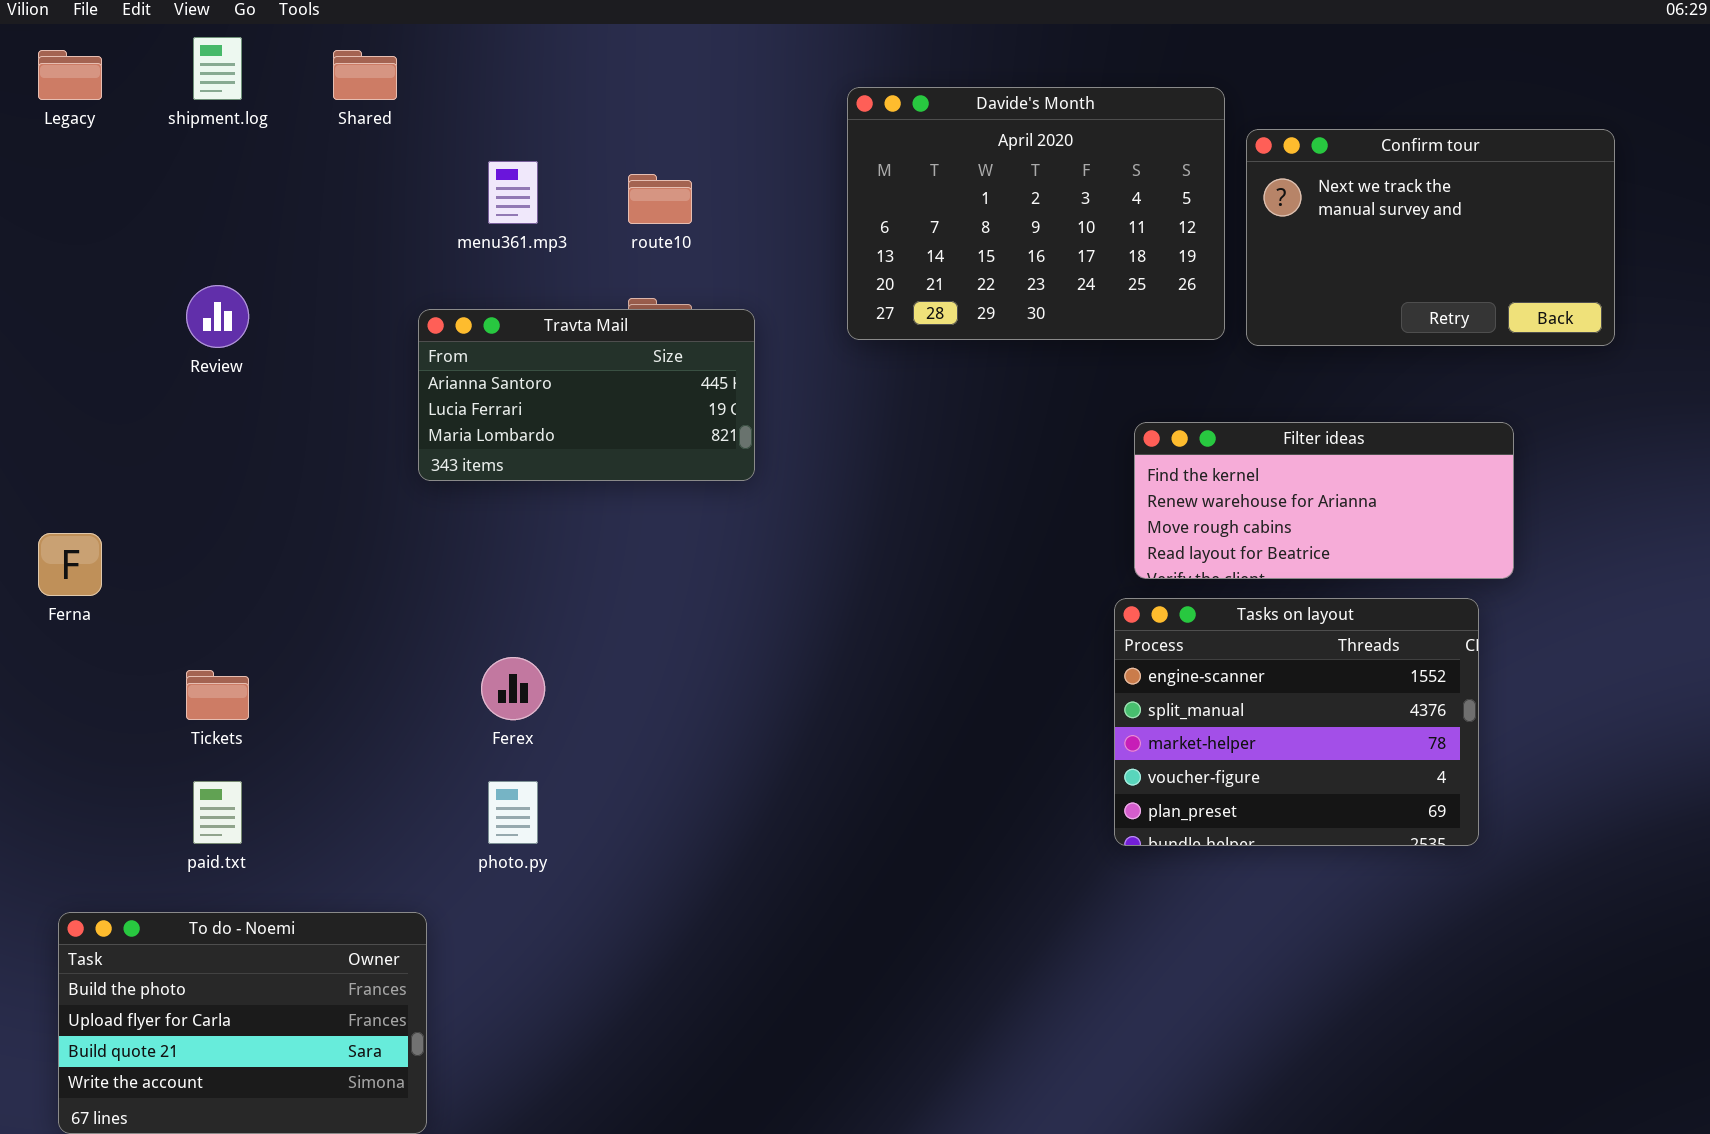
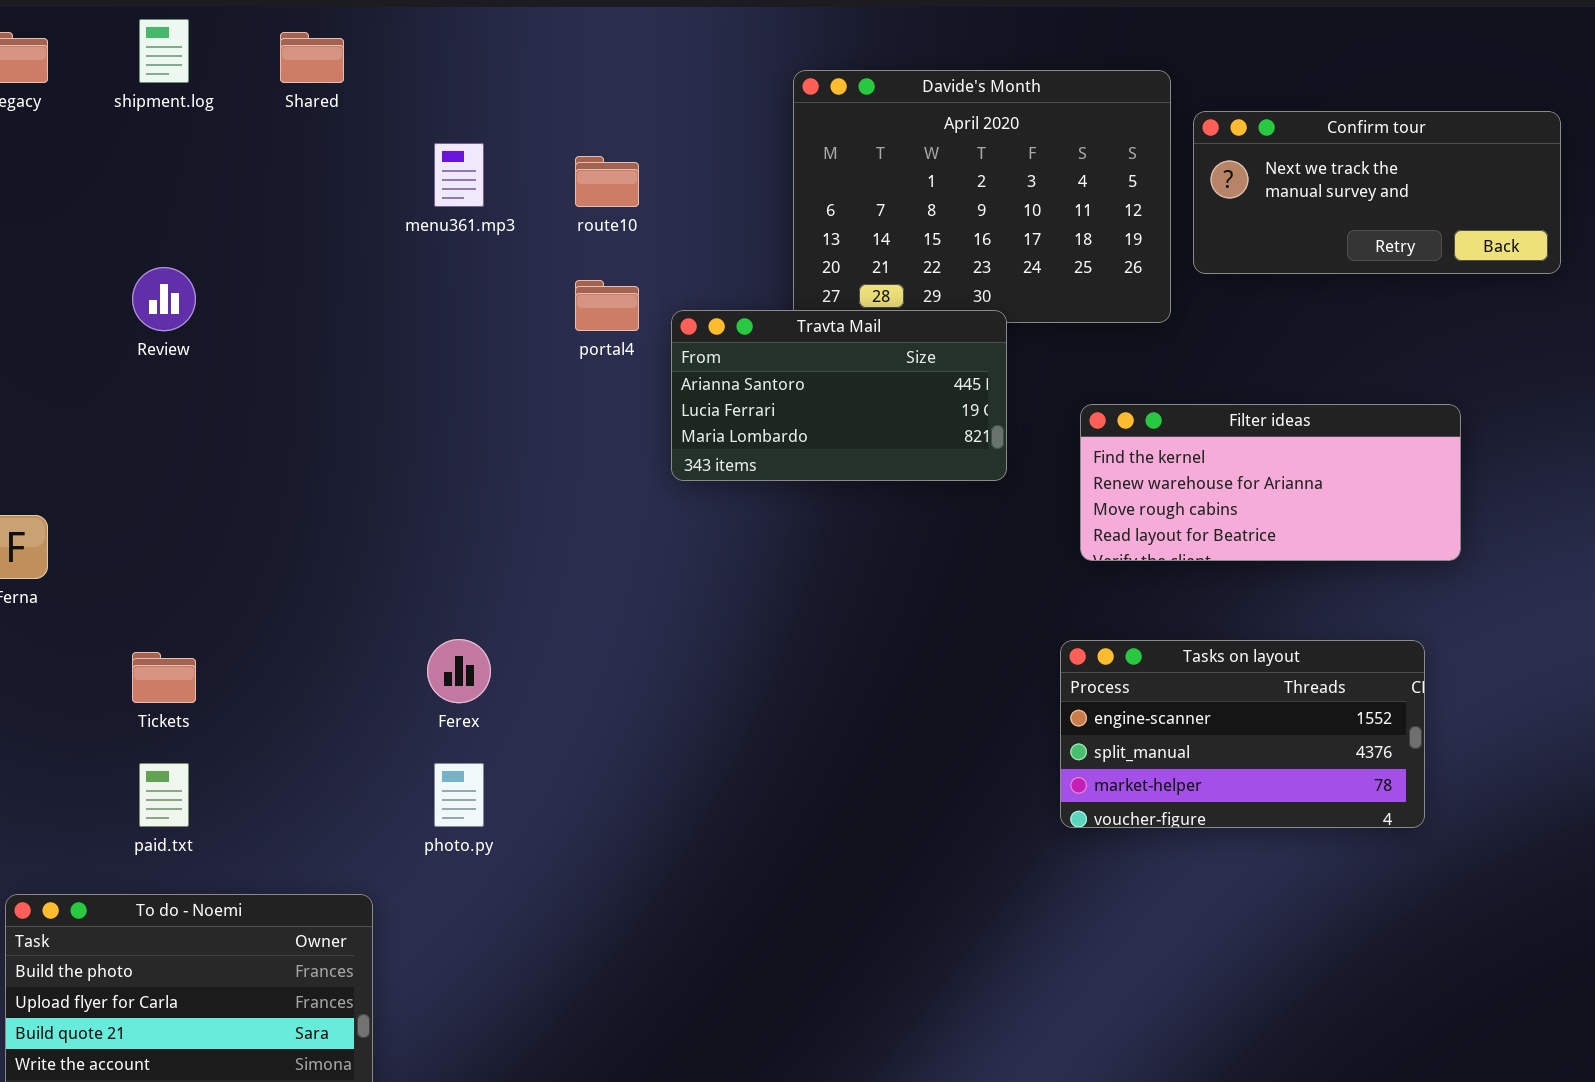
Confirm tour: [1246,129,1615,346] -> [1193,111,1561,274], resized
Travta Mail: [418,309,755,481] -> [671,310,1007,481], moved
Tasks on layout: [1114,598,1479,846] -> [1060,640,1425,828], resized

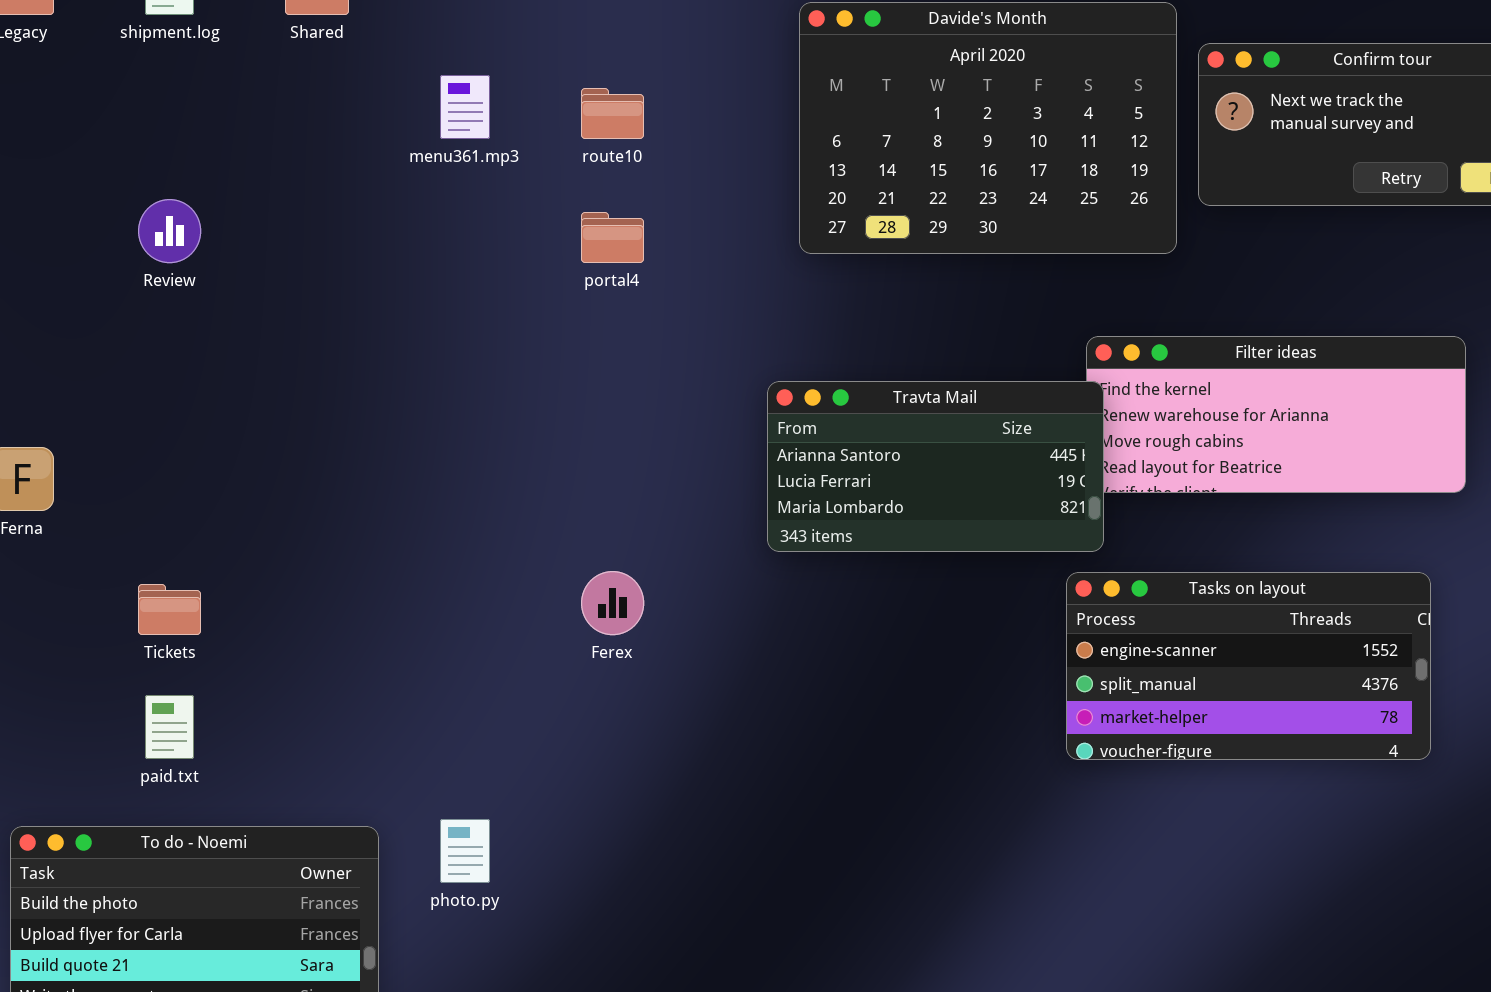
Travta Mail: [671,310,1007,481] -> [767,381,1104,552], moved
Ferex: [427,639,491,703] -> [581,571,644,635], moved
photo.py: [434,763,484,827] -> [440,819,490,883], moved

